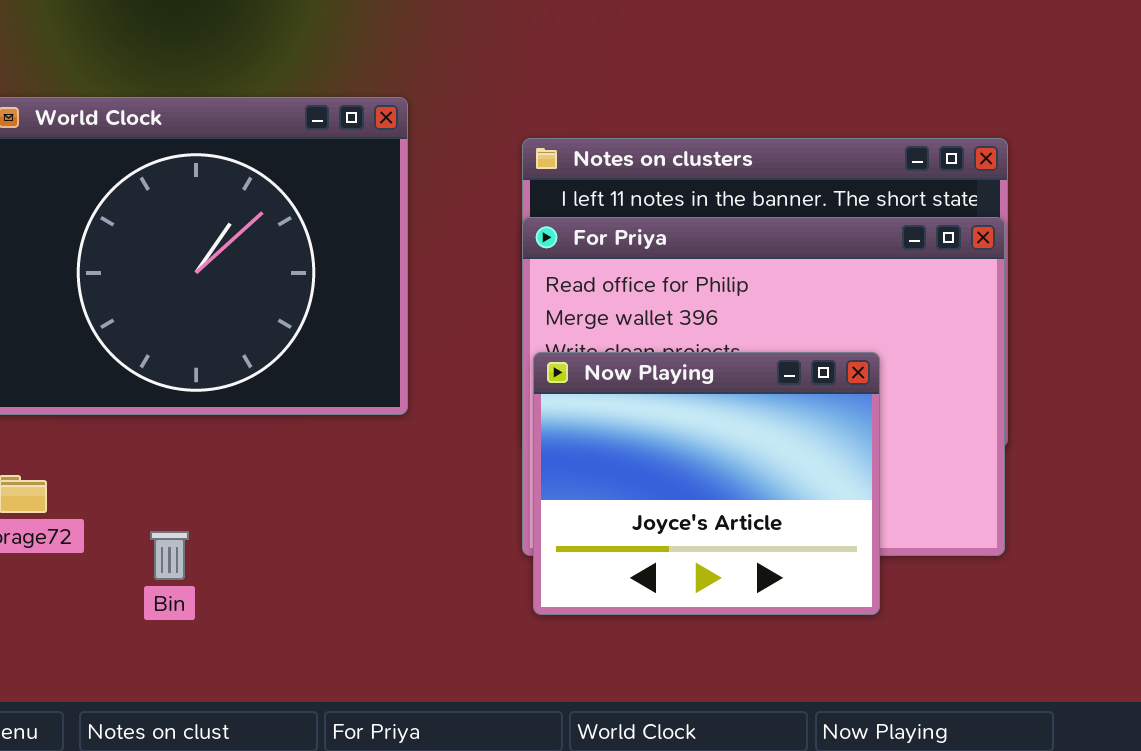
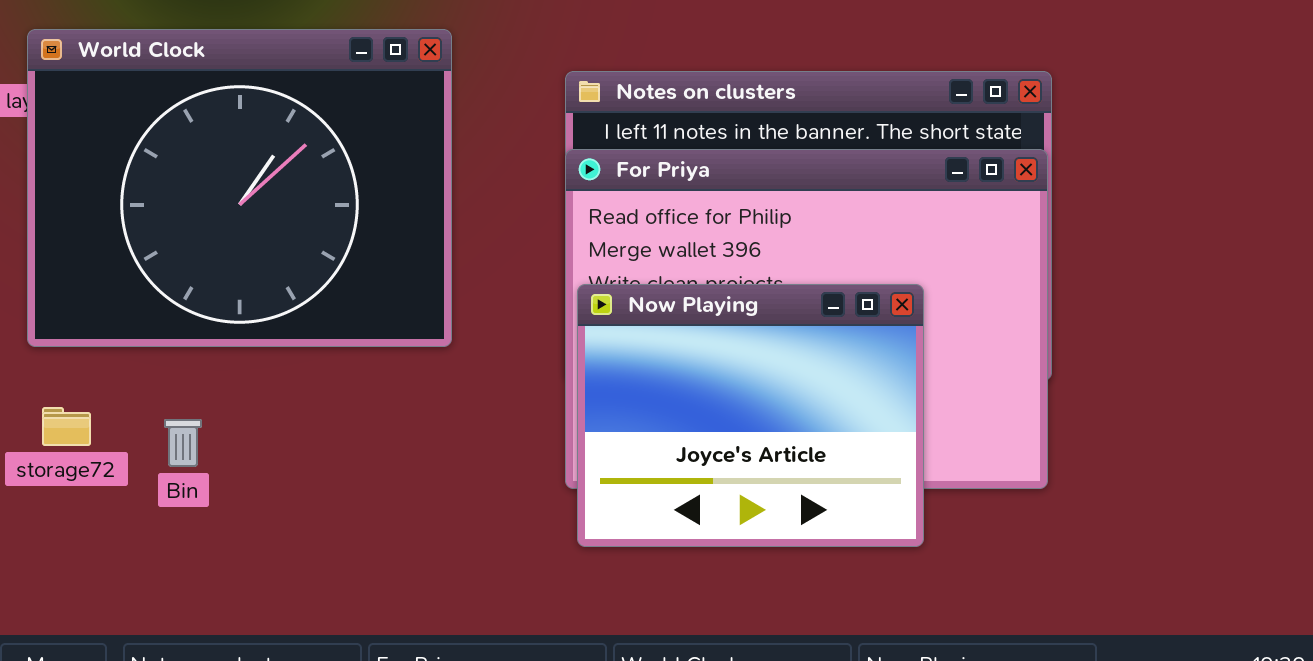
Bin: [150,531,189,580] -> [164,419,202,467], moved

